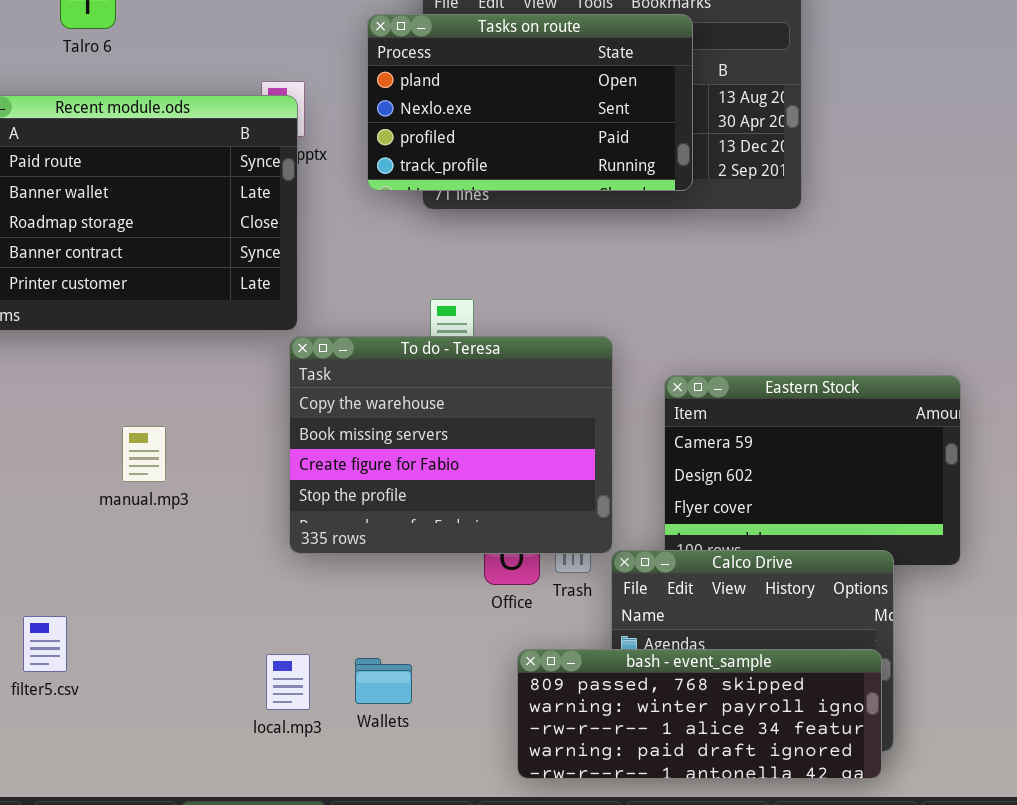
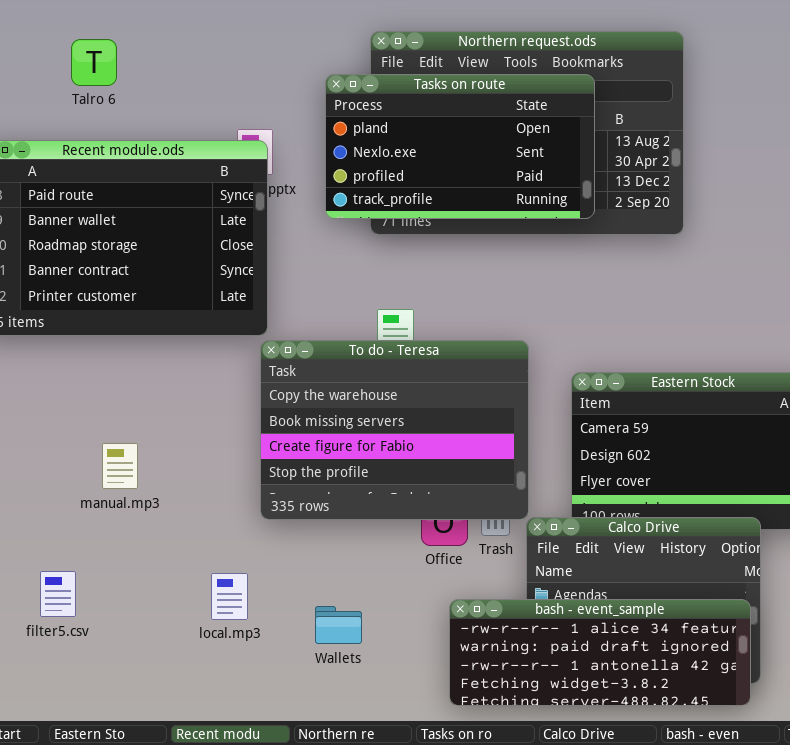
manual.mp3: [122,426,166,482] -> [102,443,138,489], moved
bash - event_sample: [517,649,882,779] -> [449,599,751,706], scrolled down 2 rows
local.mp3: [266,654,310,710] -> [211,573,248,620], moved

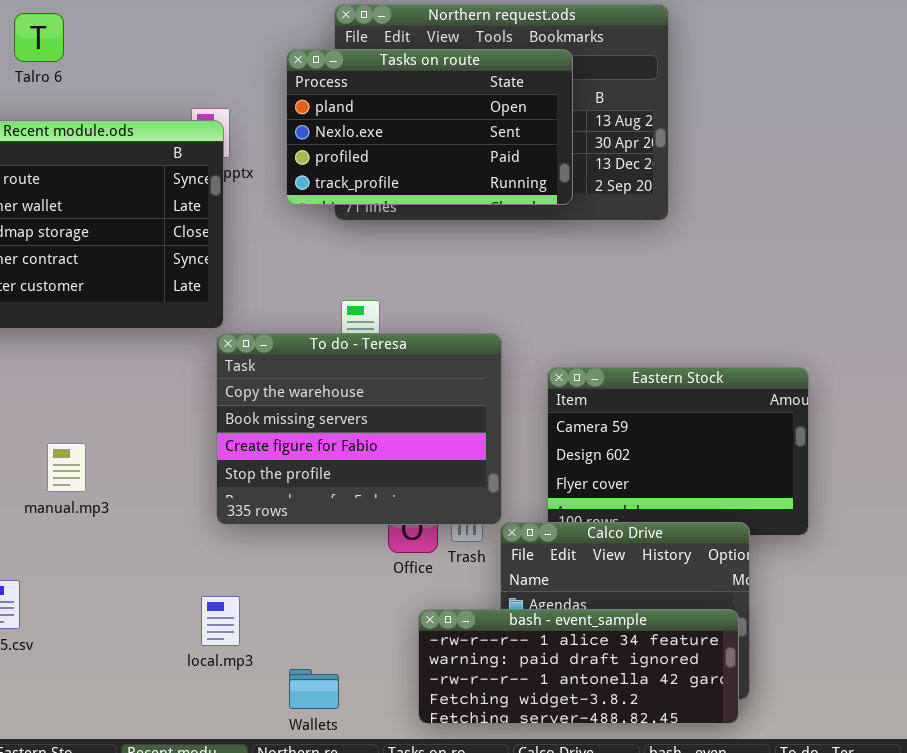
local.mp3: [211,573,248,620] -> [201,596,240,646], moved
Wallets: [315,606,362,644] -> [289,669,339,709], moved

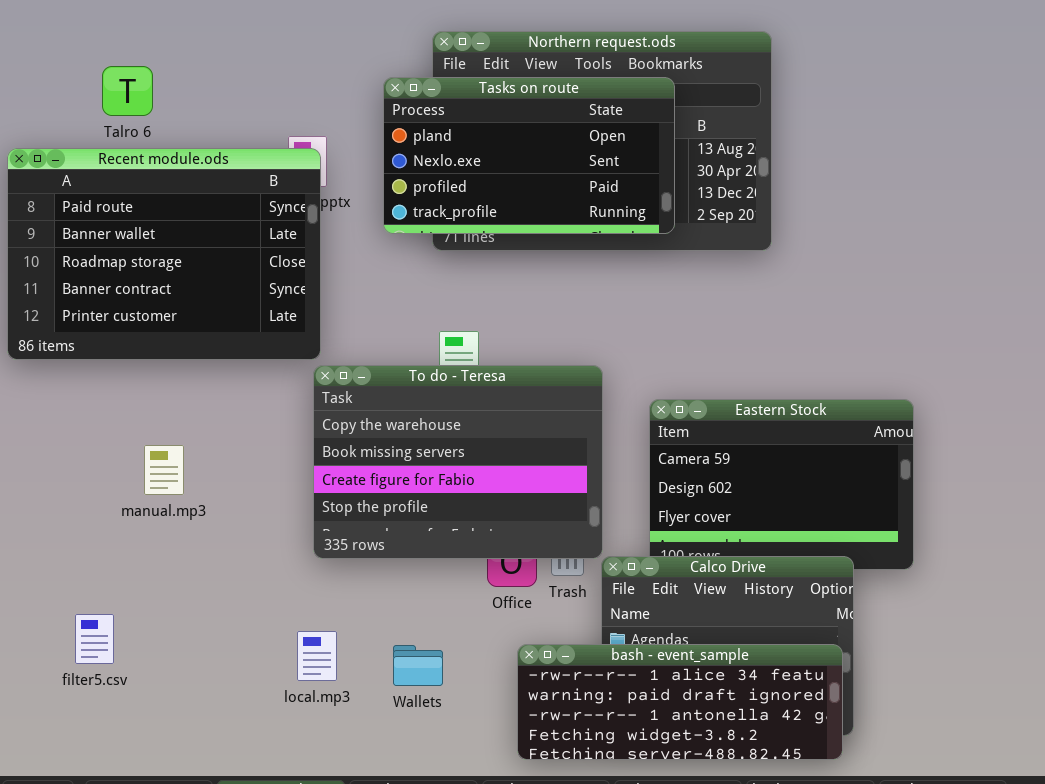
Talro 6: [14,13,64,62] -> [102,66,153,116], moved
manual.mp3: [47,443,86,492] -> [144,445,184,495], moved
Wallets: [289,669,339,709] -> [393,645,443,686], moved

